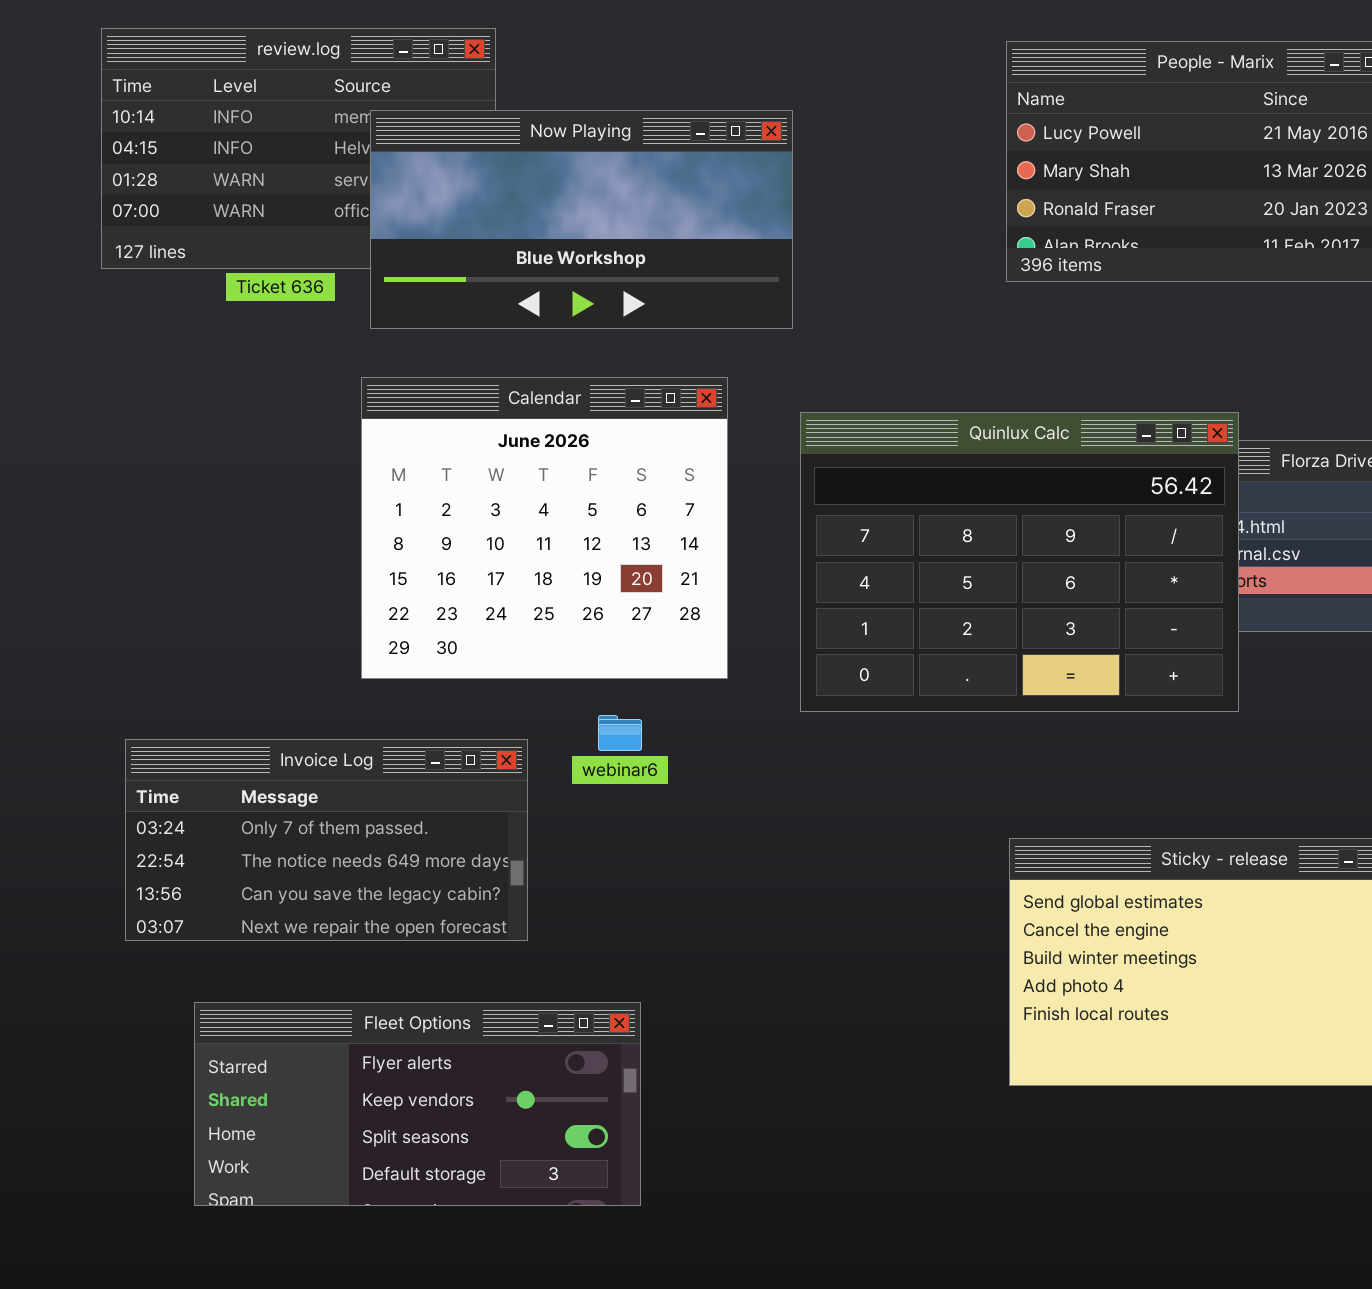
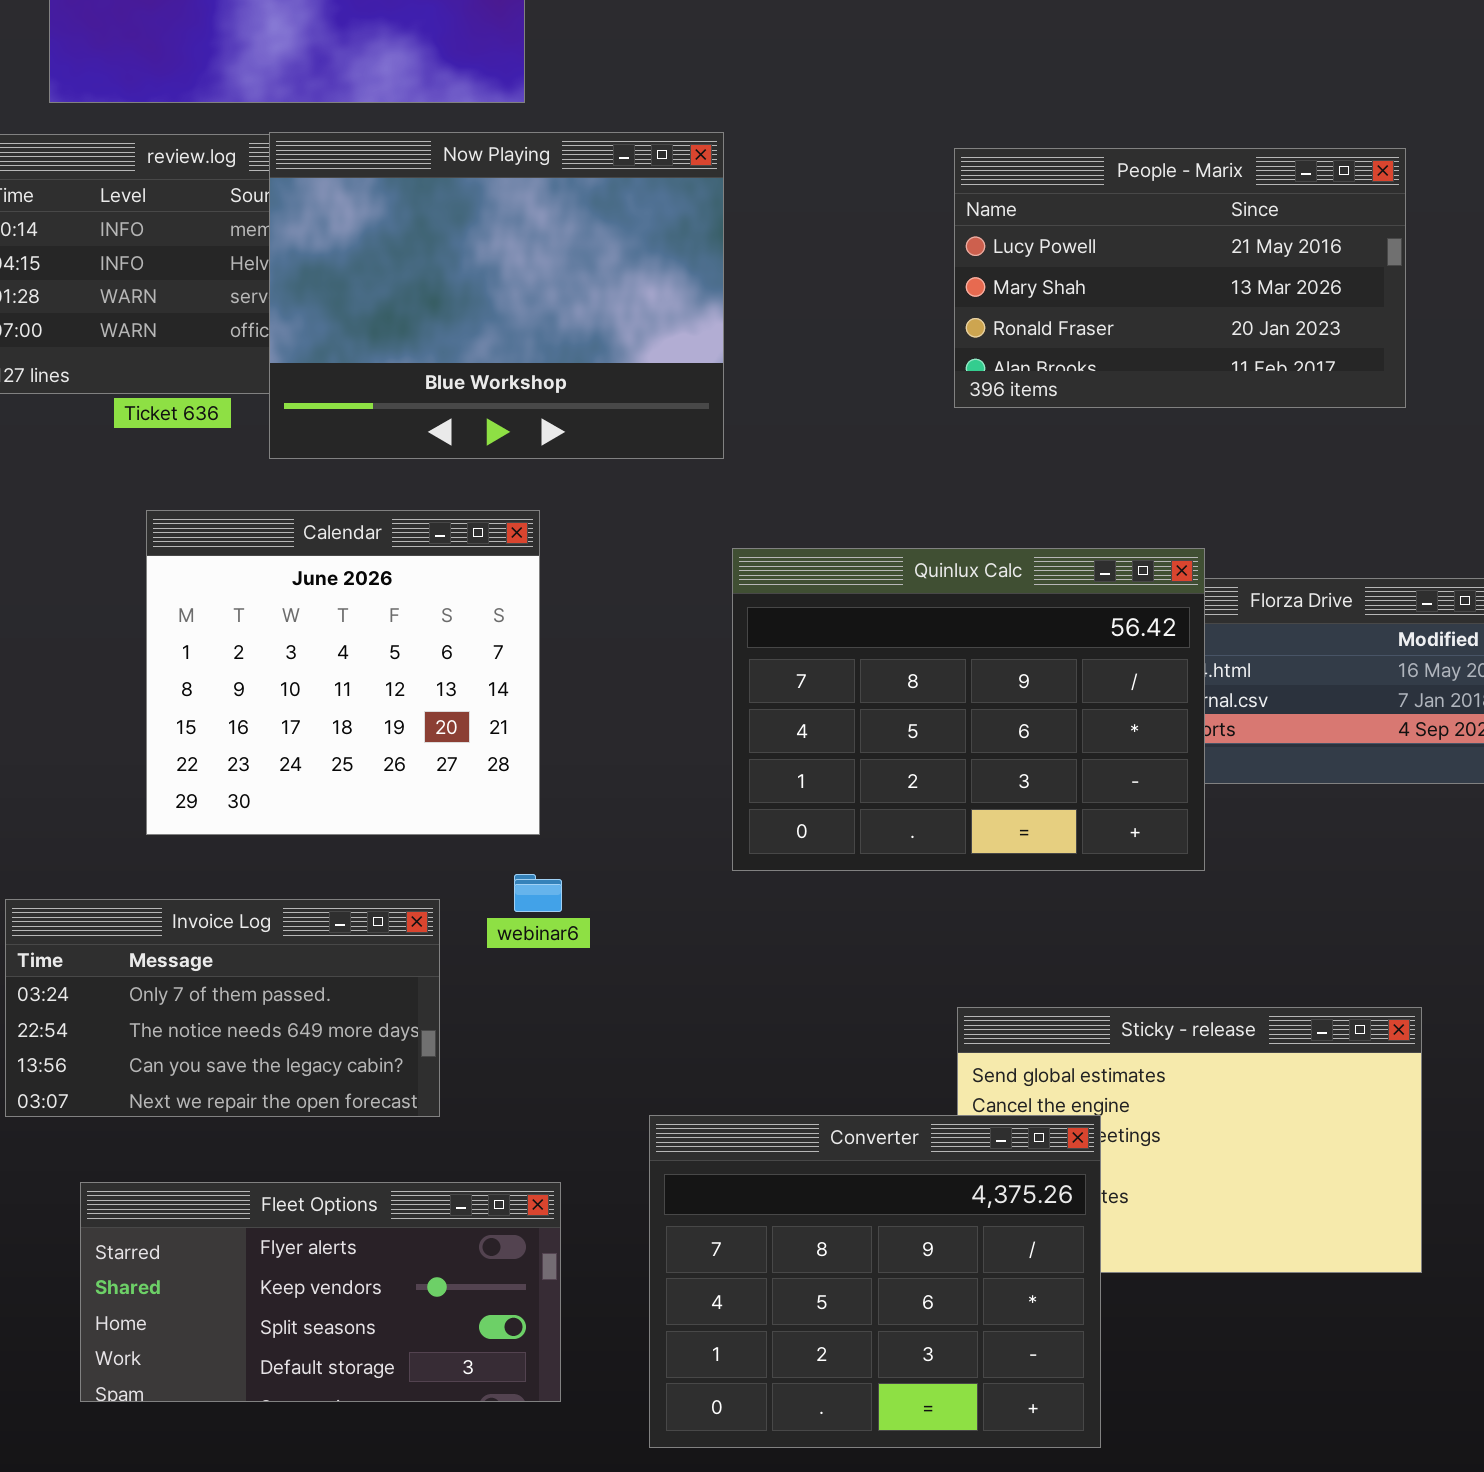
Now Playing: [370,110,793,329] -> [269,132,724,459], resized
Calendar: [361,377,728,679] -> [146,510,540,835], moved
Converter: none -> [649,1115,1101,1448], opened

